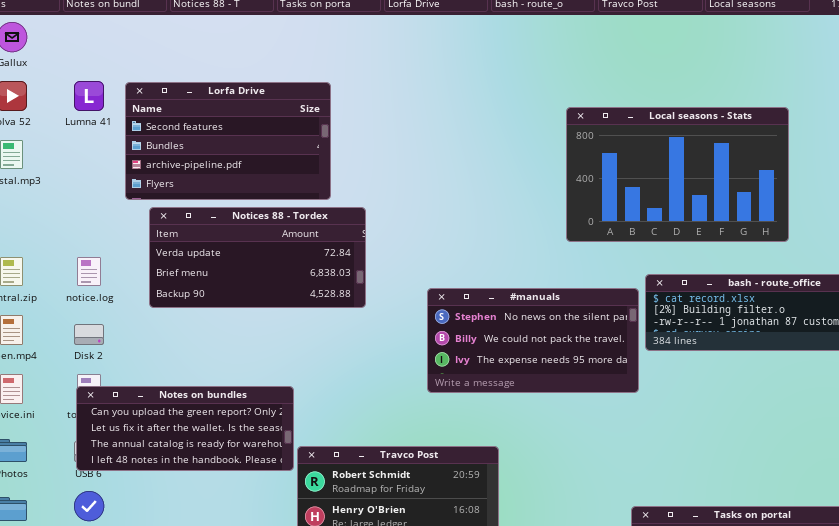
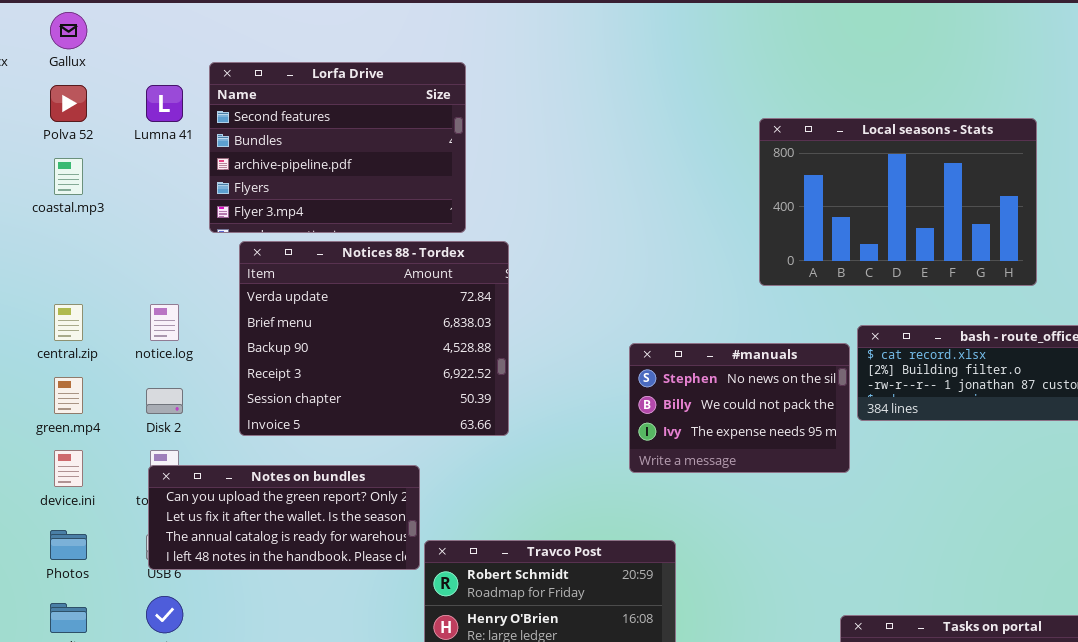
Lorfa Drive: [125,82,331,200] -> [209,62,466,233], resized
Notices 88 - Tordex: [149,207,366,308] -> [239,241,509,436], resized
#manuals: [427,288,639,393] -> [629,343,850,473], resized

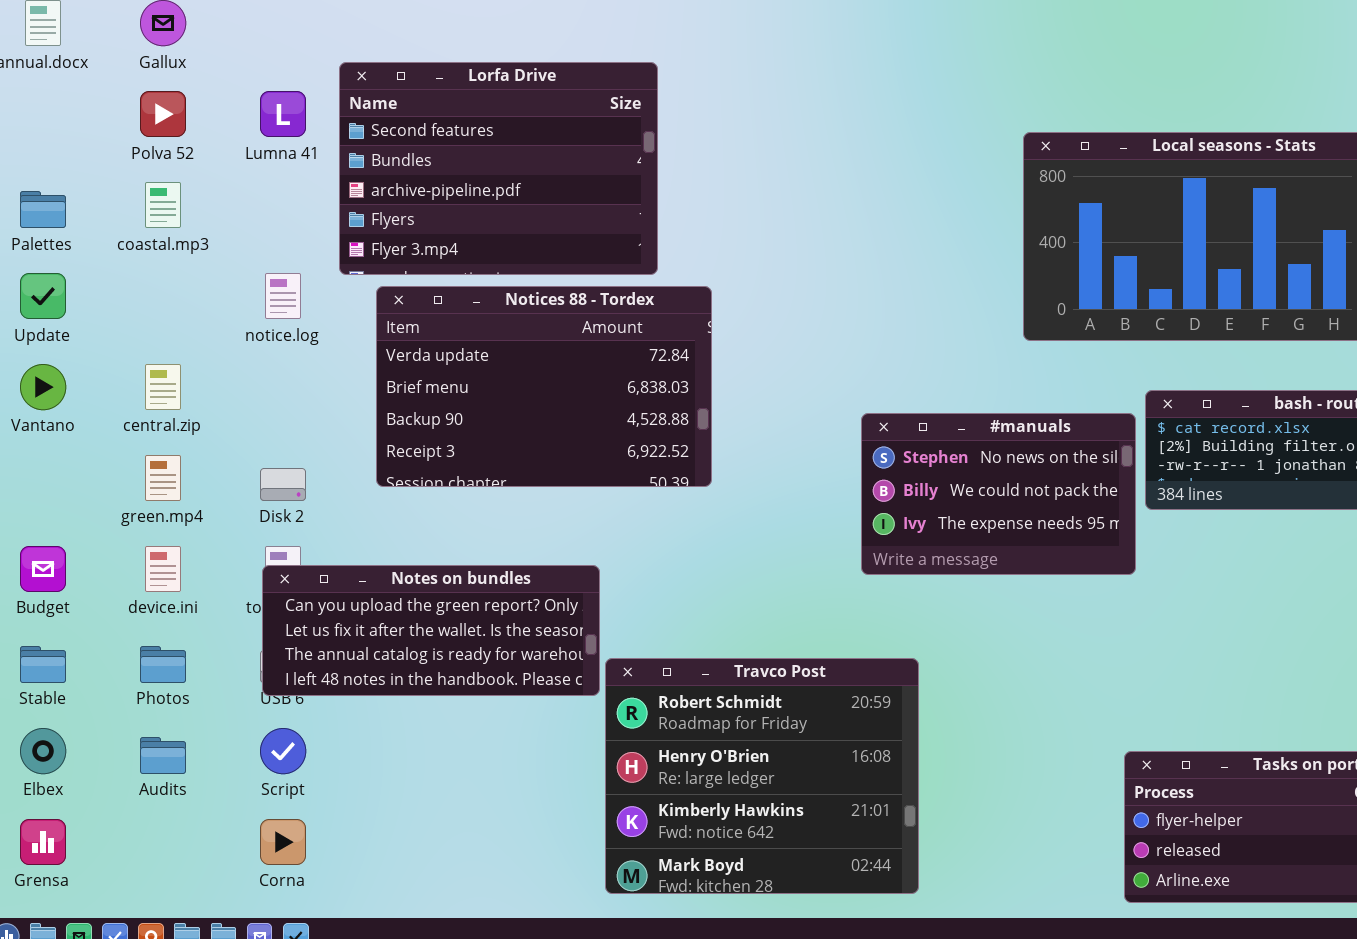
Notices 88 - Tordex: [239,241,509,436] -> [376,286,712,487], resized
notice.log: [150,304,179,341] -> [265,273,301,319], moved

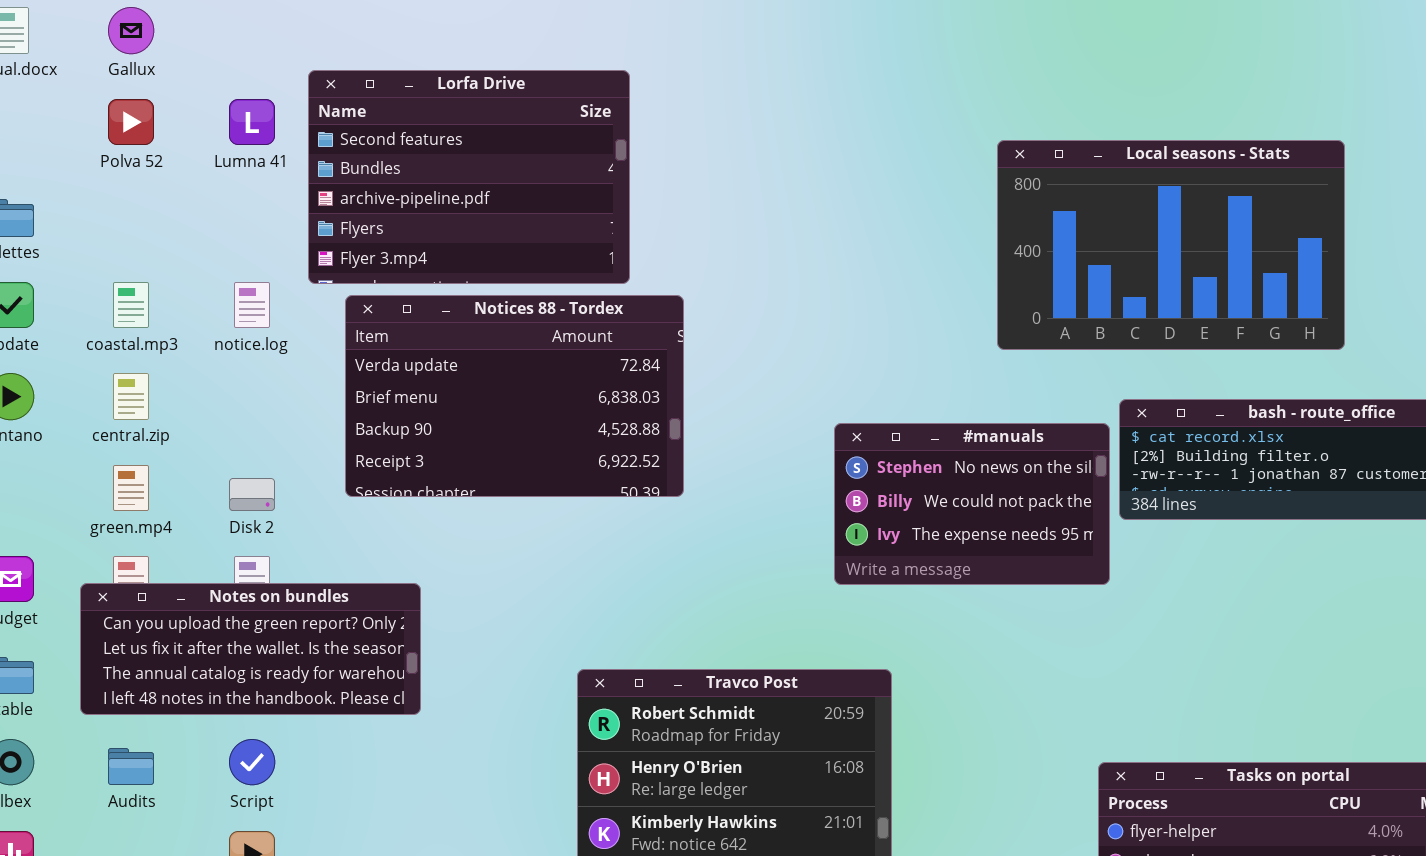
coastal.mp3: [145,182,181,228] -> [113,282,149,328], moved
Notes on bundles: [262,565,600,696] -> [80,583,421,715], moved

